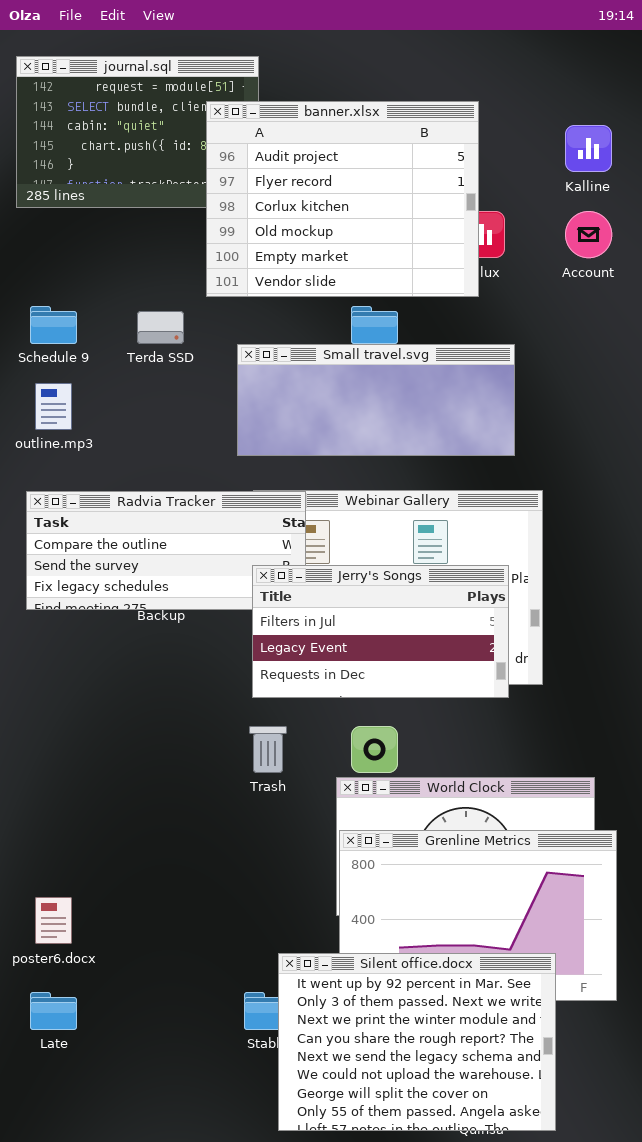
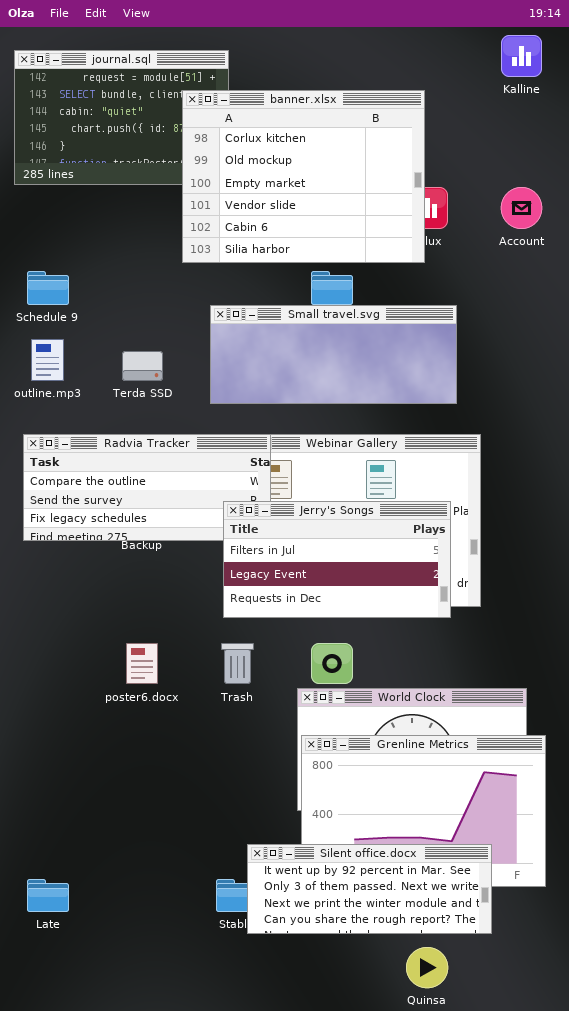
banner.xlsx: [206,101,479,297] -> [182,90,425,263], scrolled down 2 rows
Kalline: [565,125,612,172] -> [501,35,542,77], moved
Terda SSD: [137,311,184,344] -> [122,351,163,381], moved
poster6.docx: [35,897,72,944] -> [126,643,158,684], moved
Silent office.docx: [278,953,556,1131] -> [247,844,492,934], resized

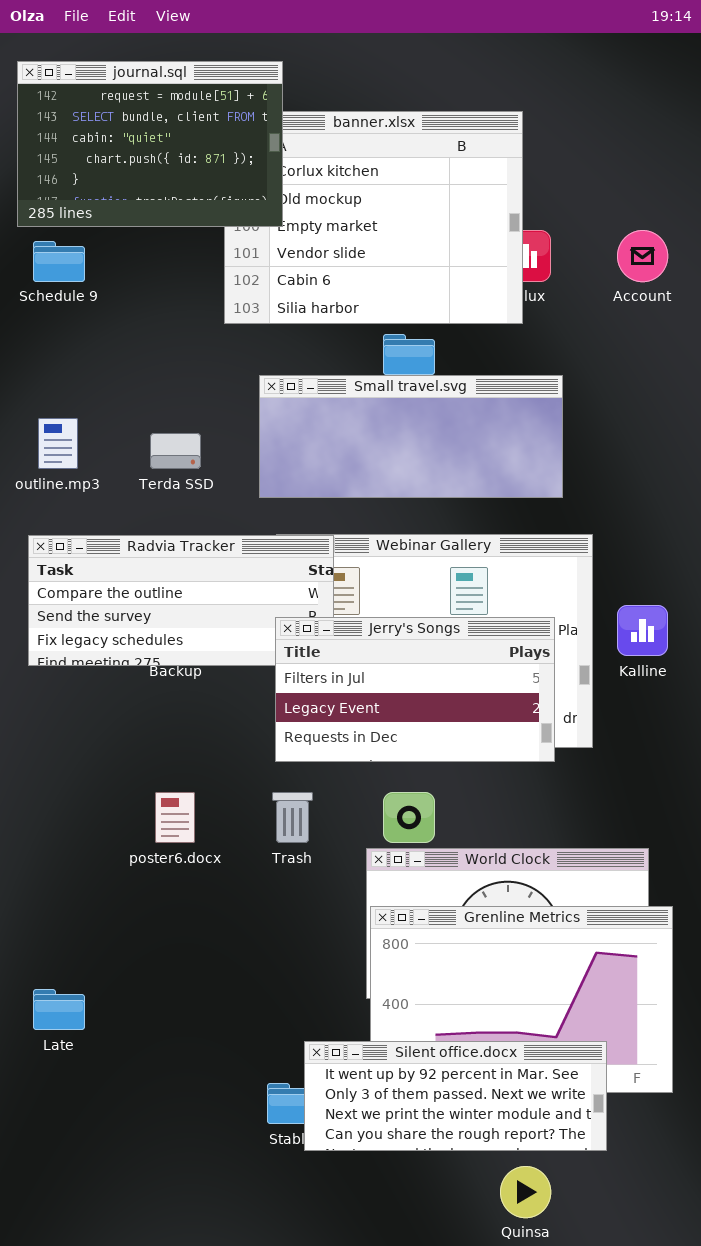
Kalline: [501,35,542,77] -> [617,605,668,656], moved
journal.sql: [14,50,229,185] -> [17,61,283,227], raised
Schedule 9: [27,271,69,305] -> [33,241,85,282], moved
Late: [27,879,69,912] -> [33,989,85,1030], moved

